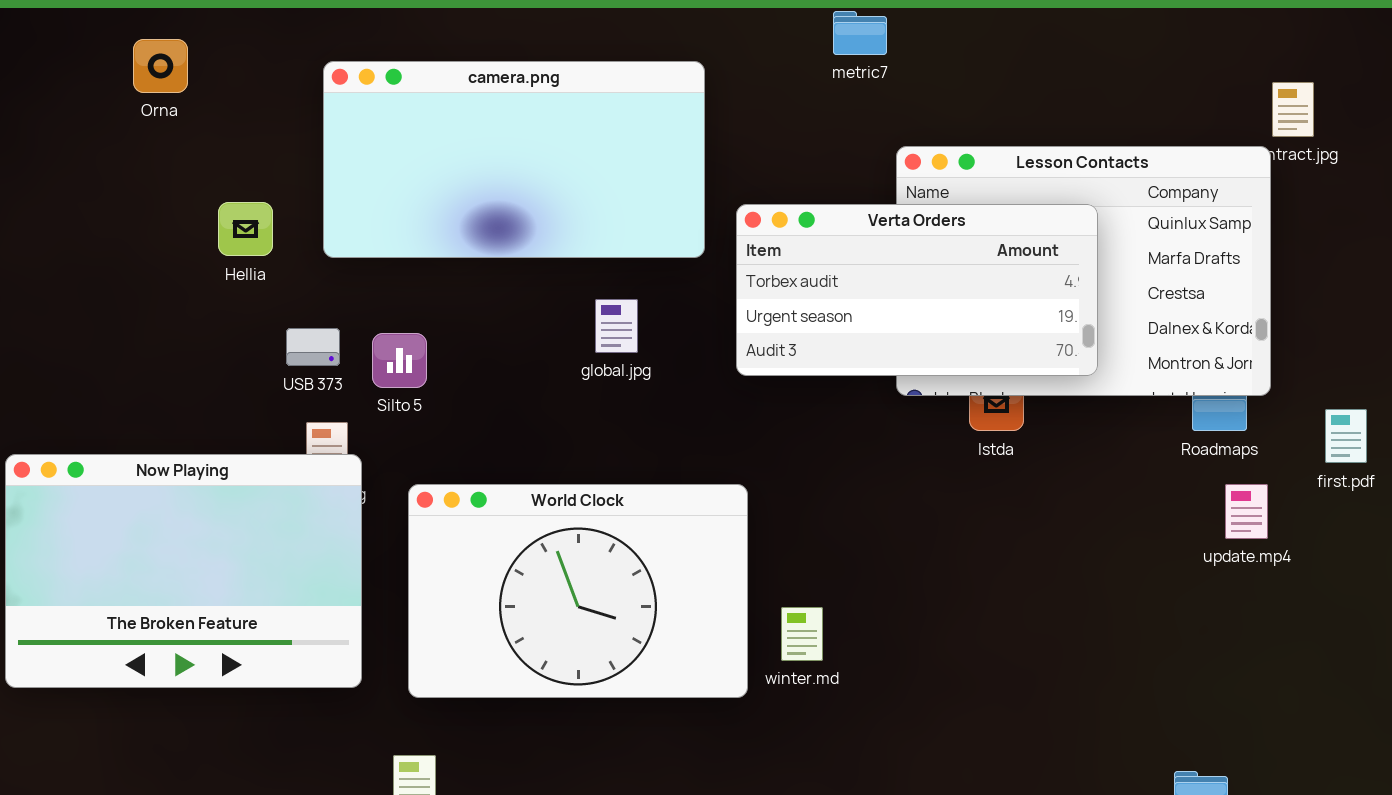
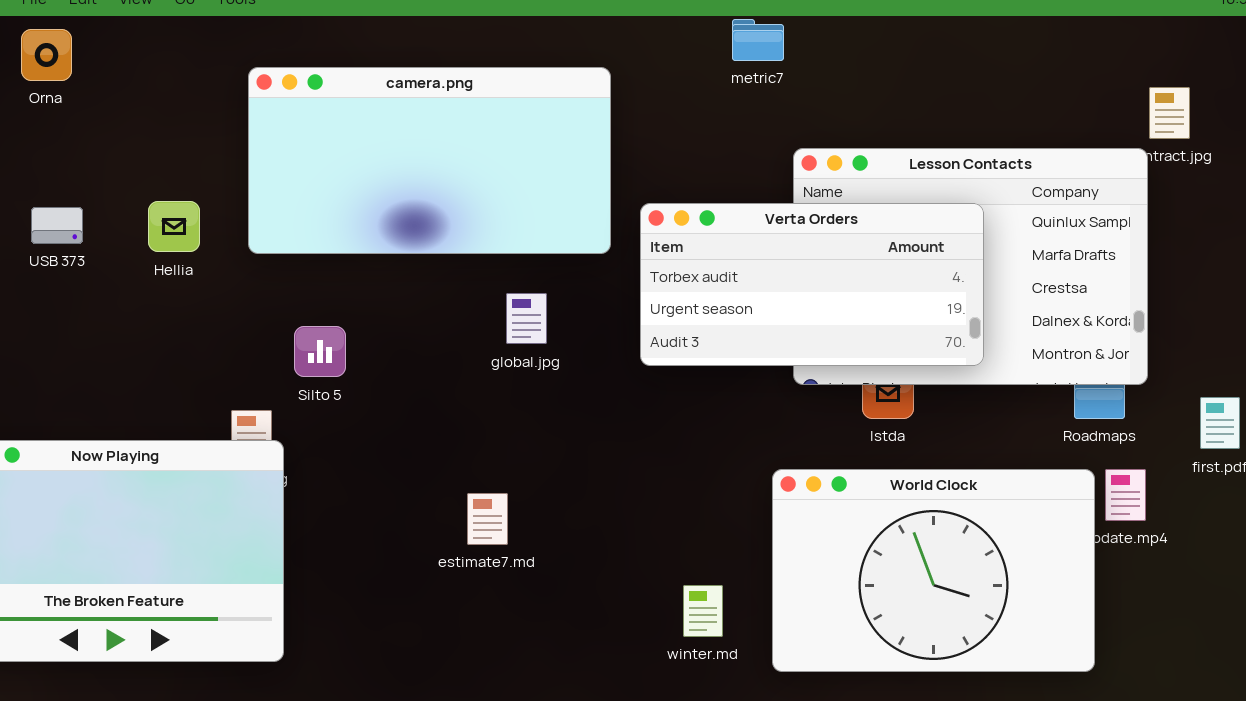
Orna: [133,39,188,93] -> [21,29,72,81], moved
USB 373: [286,328,340,366] -> [31,207,83,244], moved
World Clock: [408,484,748,698] -> [772,469,1095,672], moved

